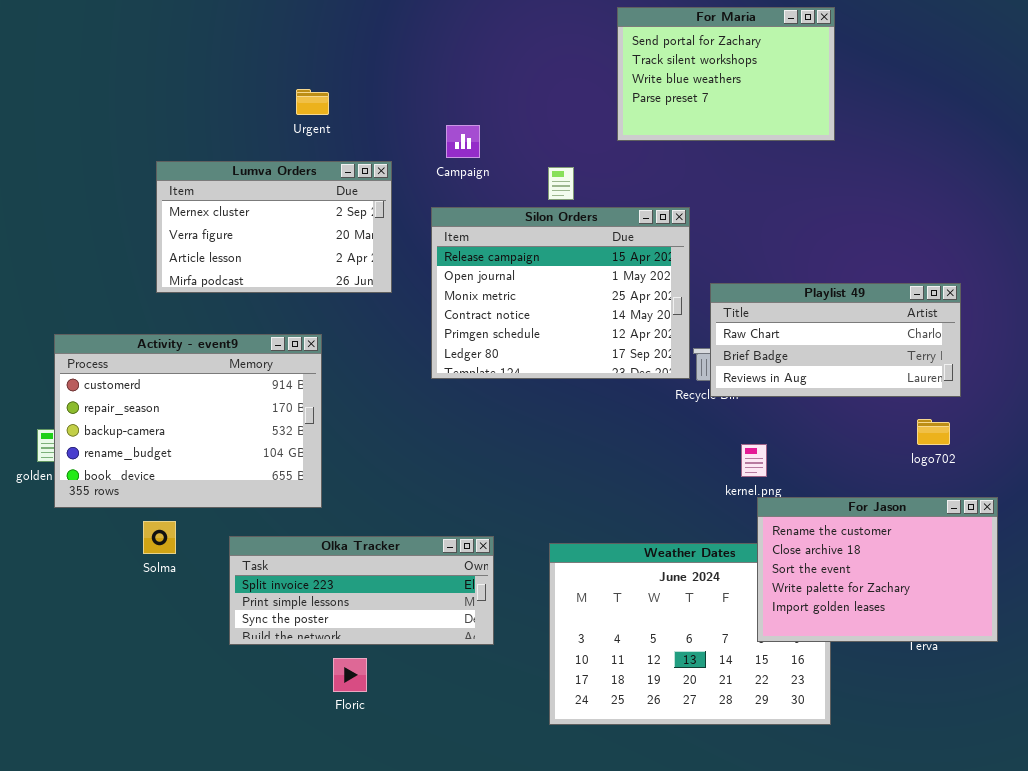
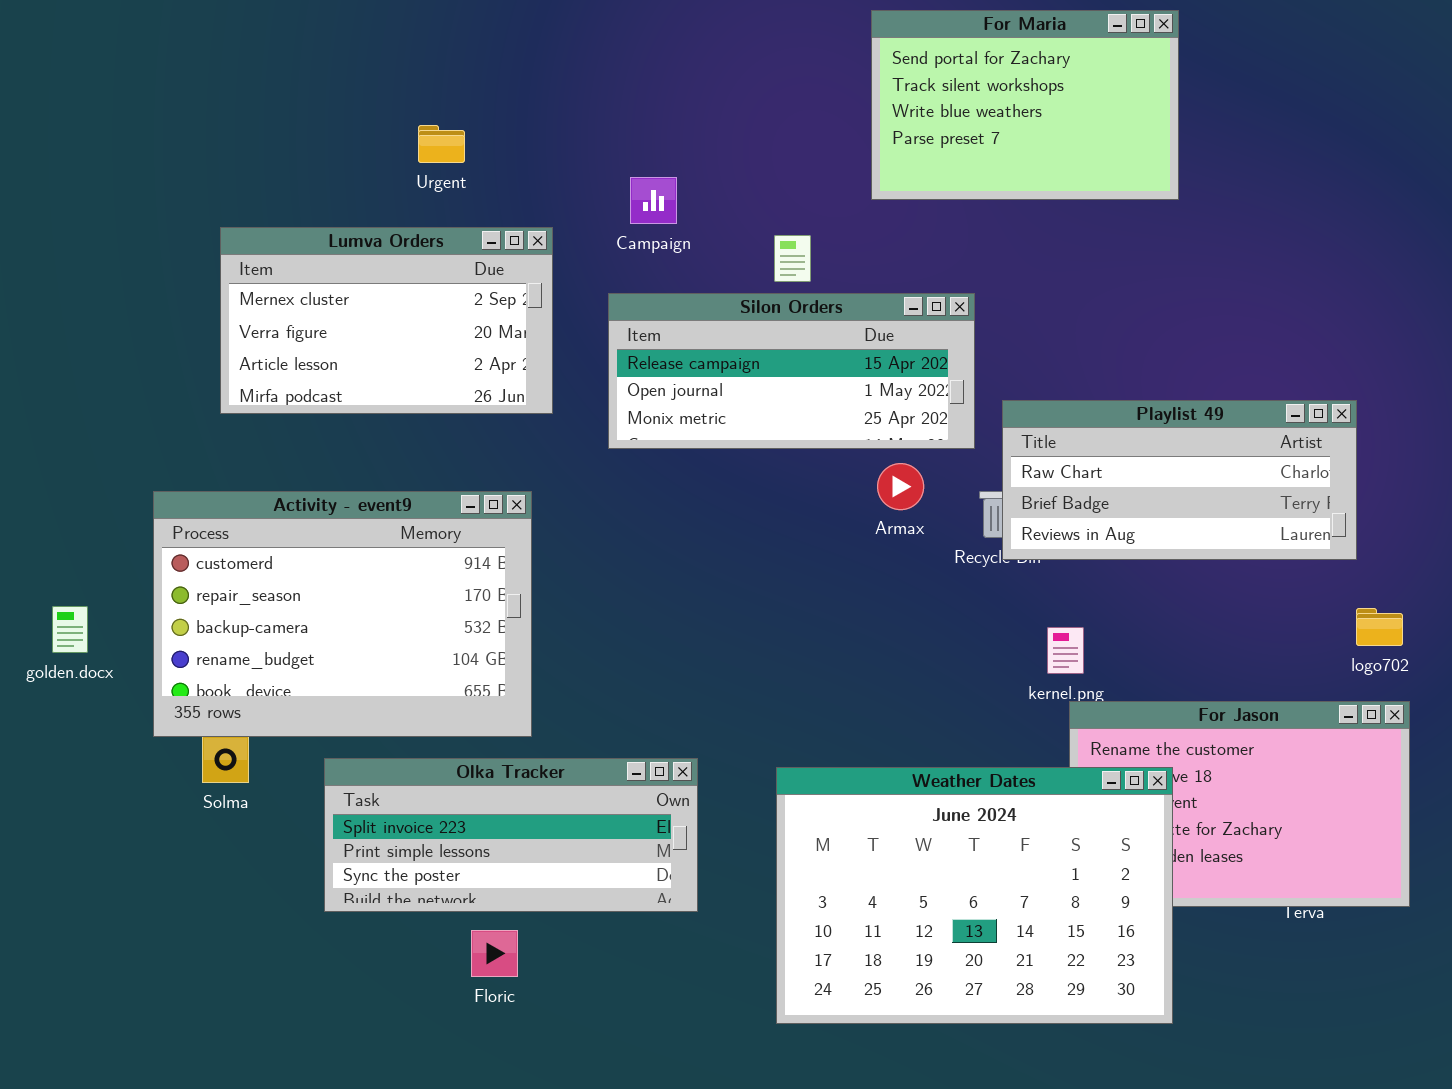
Silon Orders: [431,207,690,379] -> [608,293,975,449], resized
Activity - event9: [54,334,322,508] -> [153,491,532,737], moved
logo702: [917,419,950,445] -> [1356,608,1403,646], moved
Weather Dates: [549,543,831,725] -> [776,767,1173,1024], raised

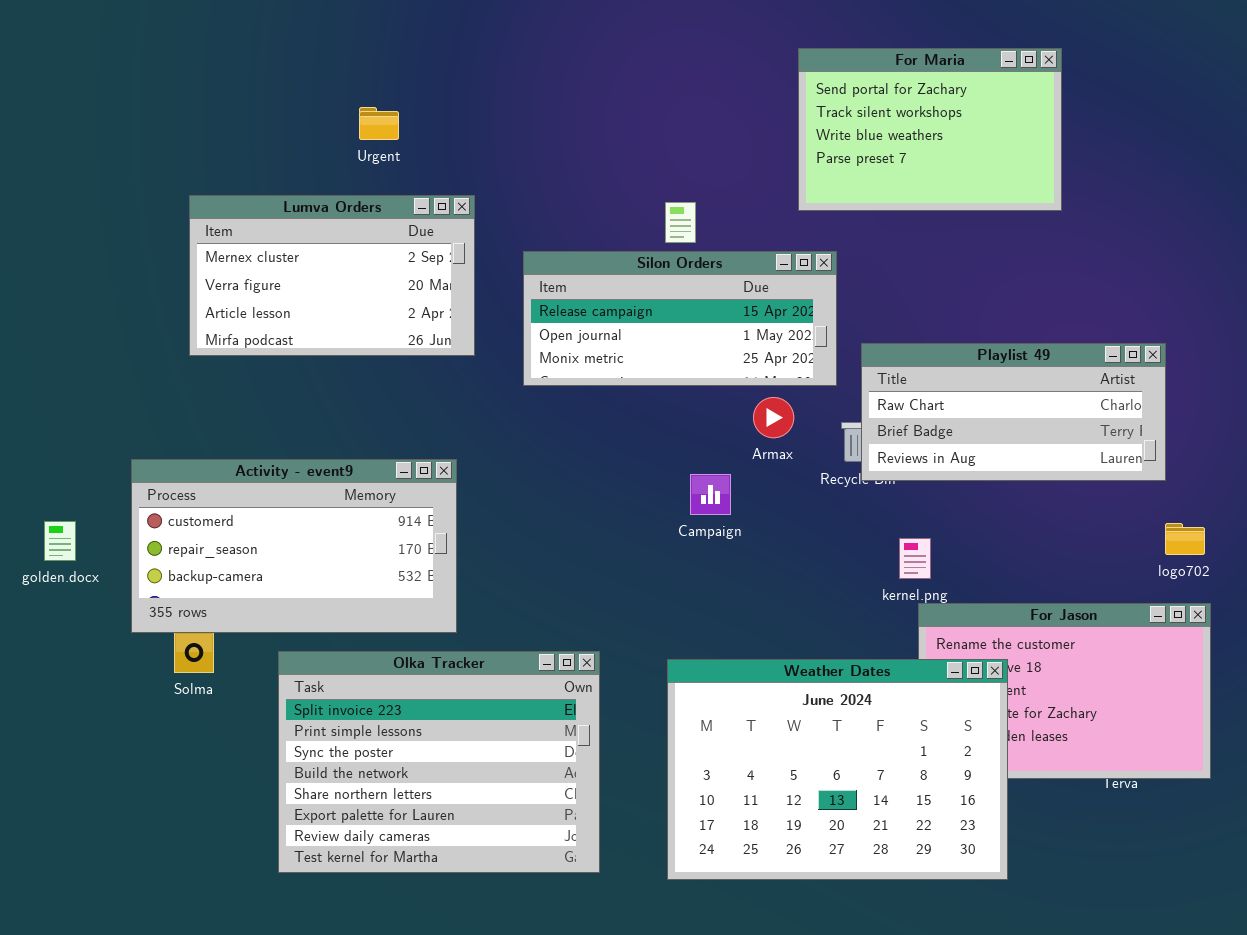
For Maria: [871,10,1179,200] -> [798,48,1062,211], moved
Campaign: [630,177,677,224] -> [690,474,731,515], moved
Activity - event9: [153,491,532,737] -> [131,459,457,633], resized
Olka Tracker: [324,758,698,912] -> [278,651,600,873], resized

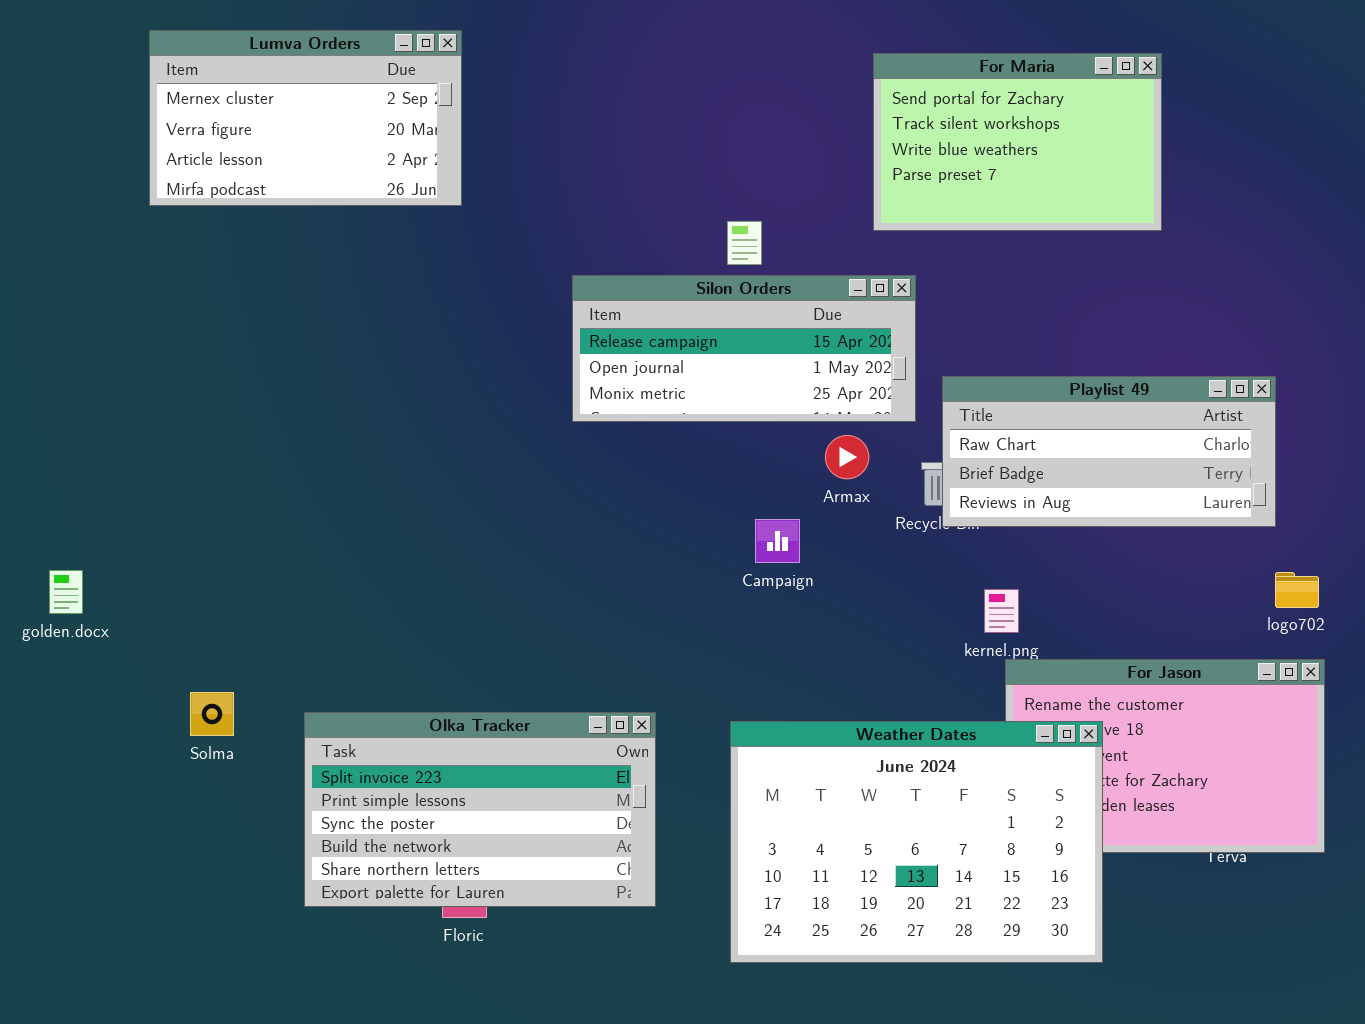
Lumva Orders: [189,195,475,356] -> [149,30,462,206], moved
Activity - event9: [131,459,457,633] -> none, closed
Olka Tracker: [278,651,600,873] -> [304,712,656,907], resized

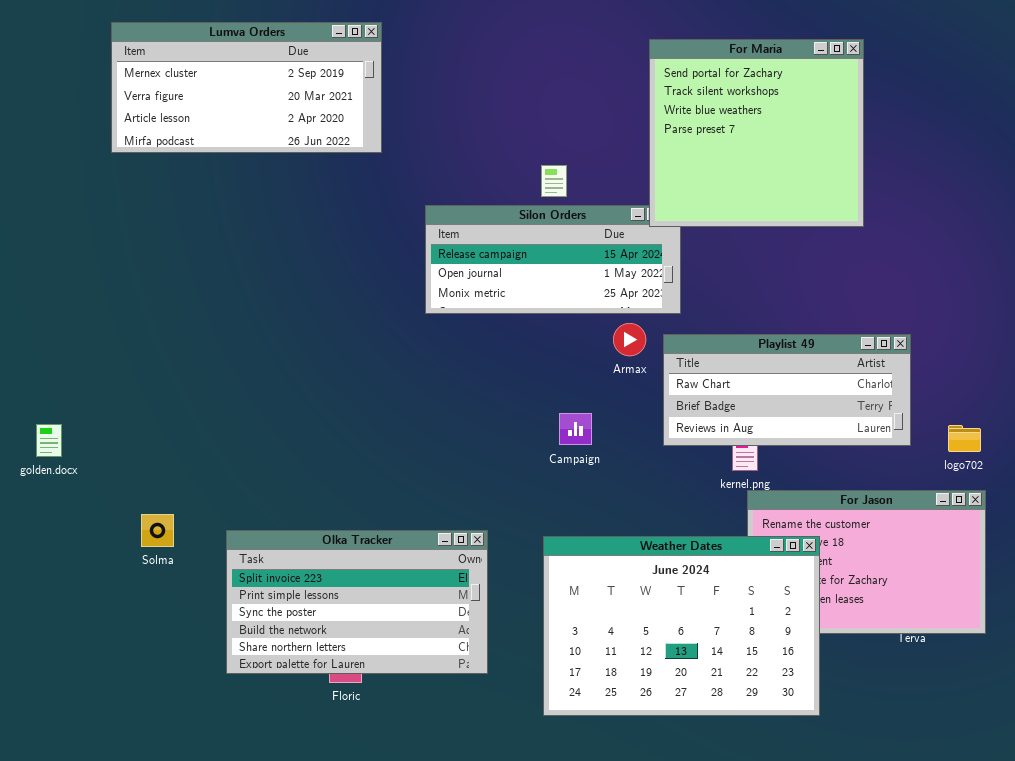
Lumva Orders: [149,30,462,206] -> [111,22,382,153], resized
For Maria: [873,53,1162,231] -> [649,39,864,227], resized
Playlist 49: [942,376,1276,527] -> [663,334,911,446], moved
Campaign: [755,519,800,563] -> [559,413,592,445], moved

